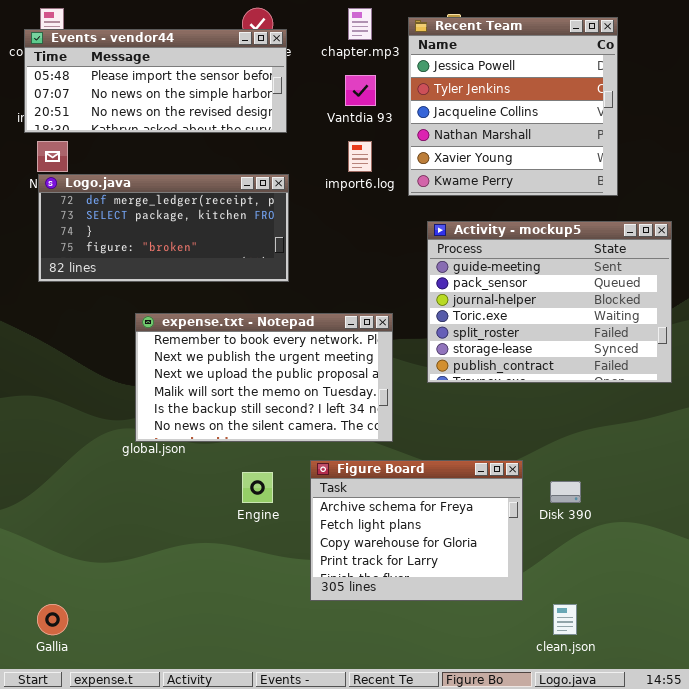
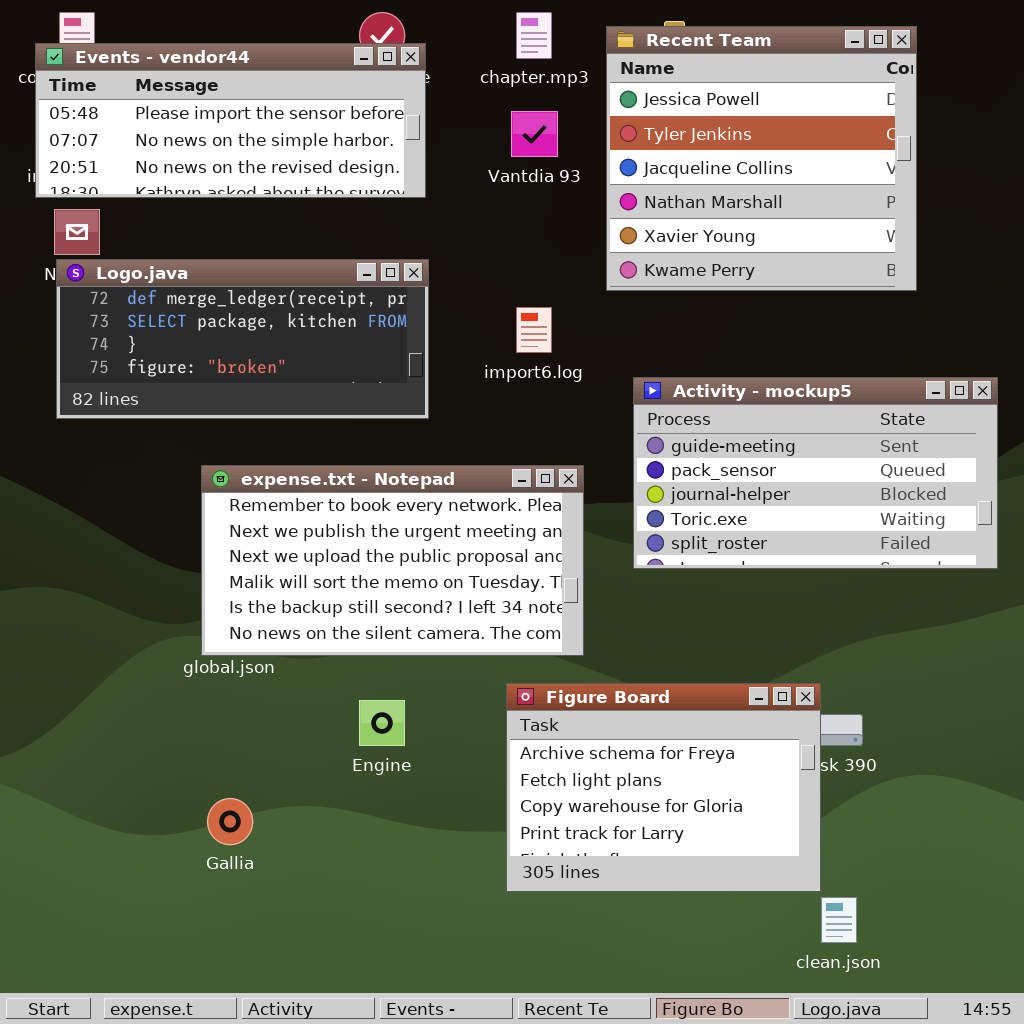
import6.log: [348,141,372,172] -> [516,307,552,353], moved
Activity - mockup5: [427,221,672,383] -> [633,377,998,569], resized
Figure Board: [310,460,523,601] -> [506,683,821,892], moved
Gallia: [37,604,68,635] -> [207,798,253,845], moved

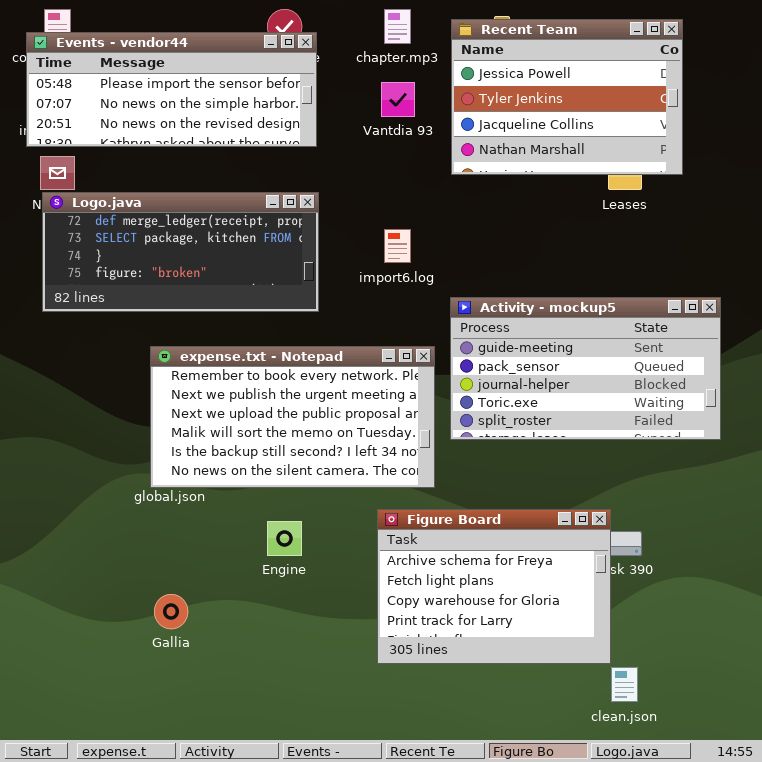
Recent Team: [606,26,917,291] -> [451,19,683,175], resized
Activity - mockup5: [633,377,998,569] -> [450,297,721,440], moved

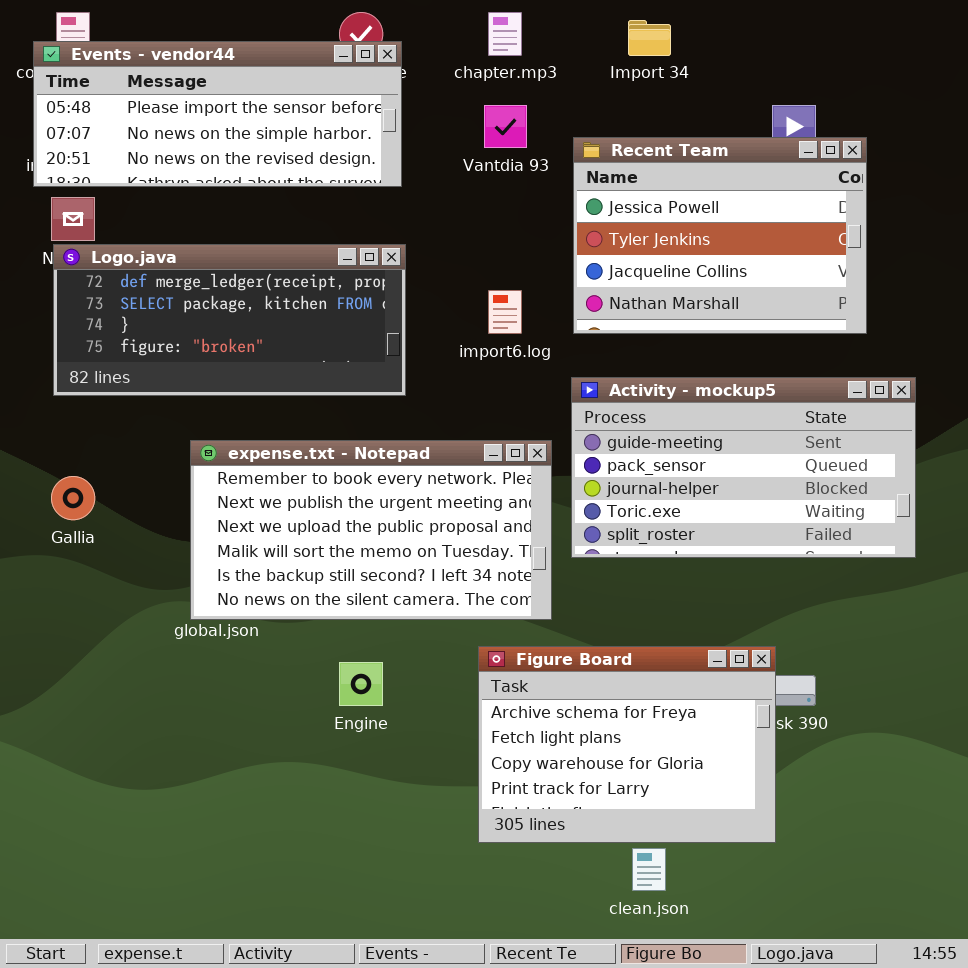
Recent Team: [451,19,683,175] -> [573,137,867,334], moved
Gallia: [154,594,188,629] -> [51,476,95,520], moved
clean.json: [611,667,638,702] -> [632,848,666,891], moved

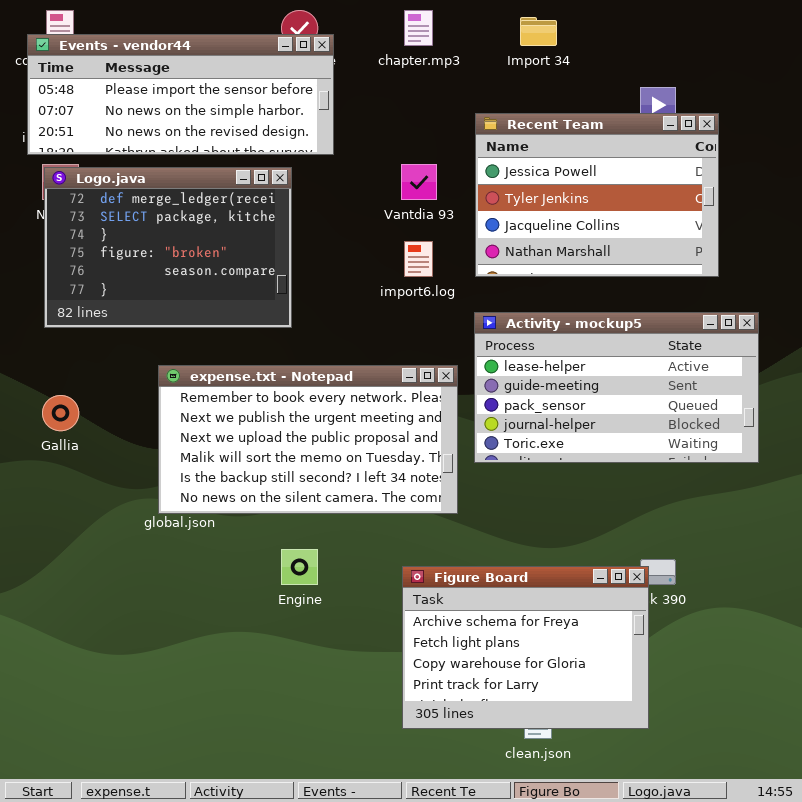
Vantdia 93: [484,105,527,148] -> [401,164,437,200], moved
Logo.java: [53,244,406,396] -> [44,167,292,328], resized
Activity - mockup5: [571,377,916,558] -> [474,312,759,463], scrolled up 1 row
Figure Board: [478,646,776,843] -> [402,566,649,729], moved

